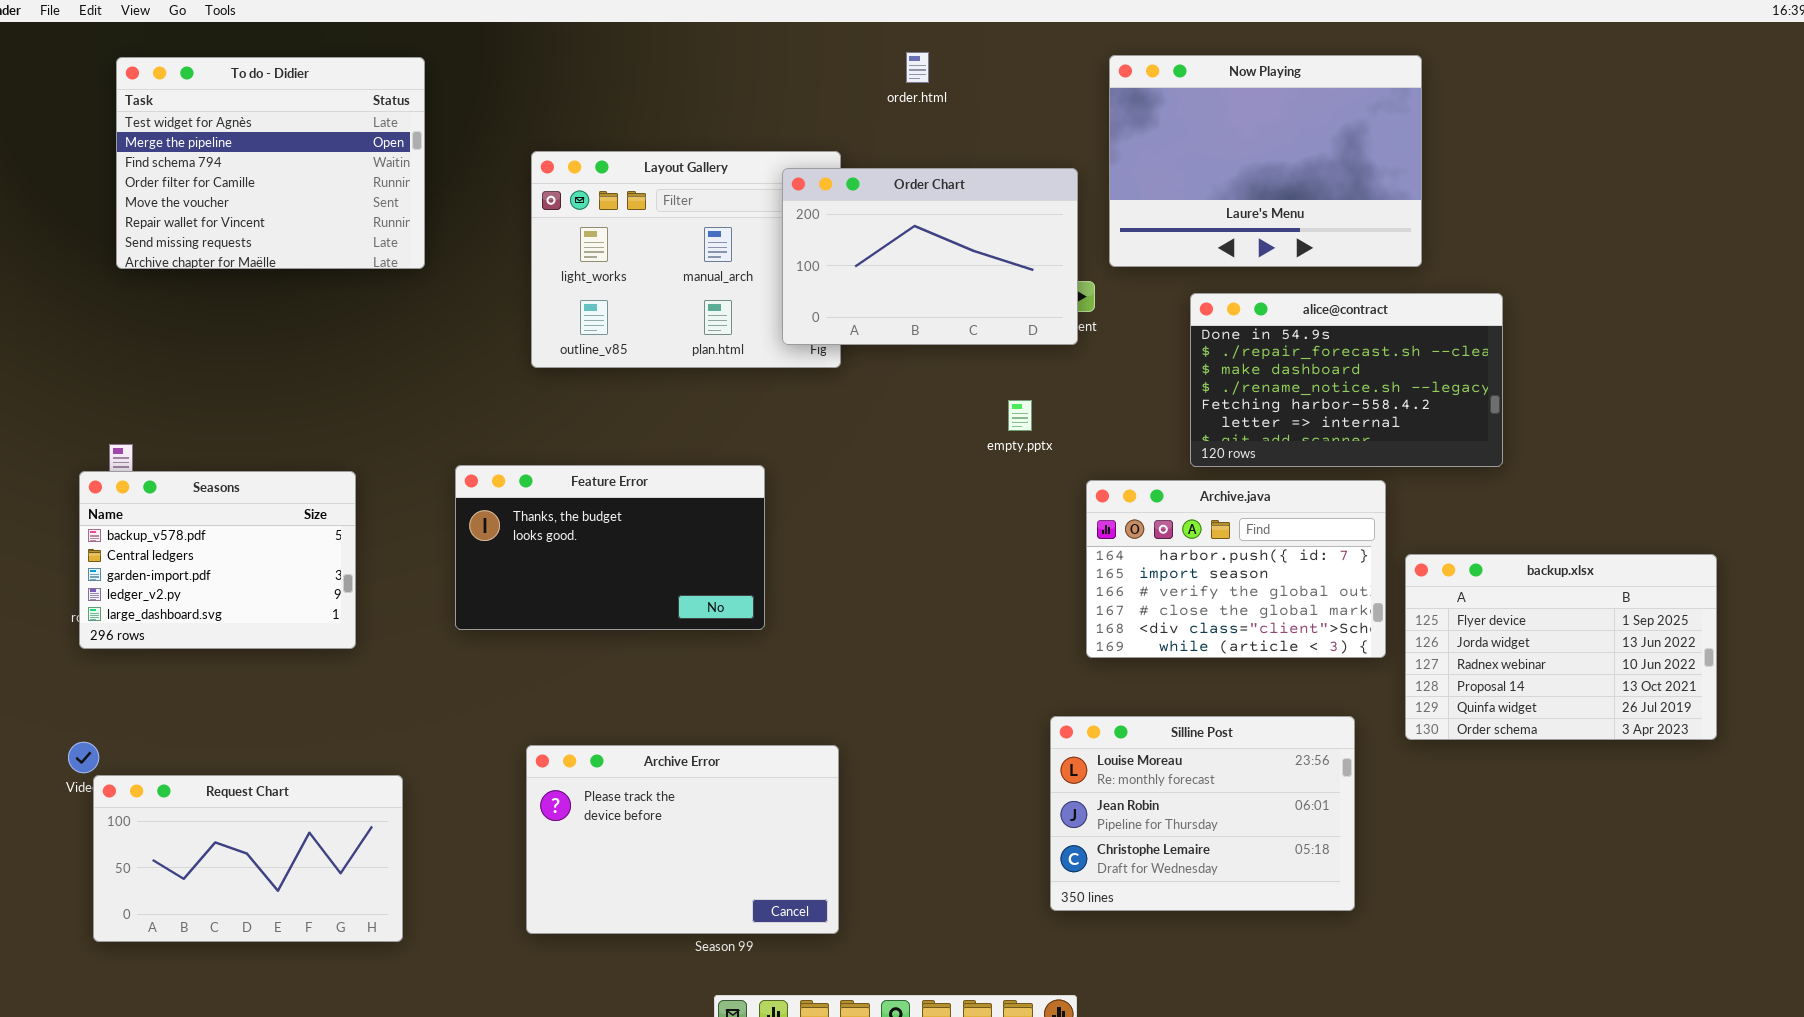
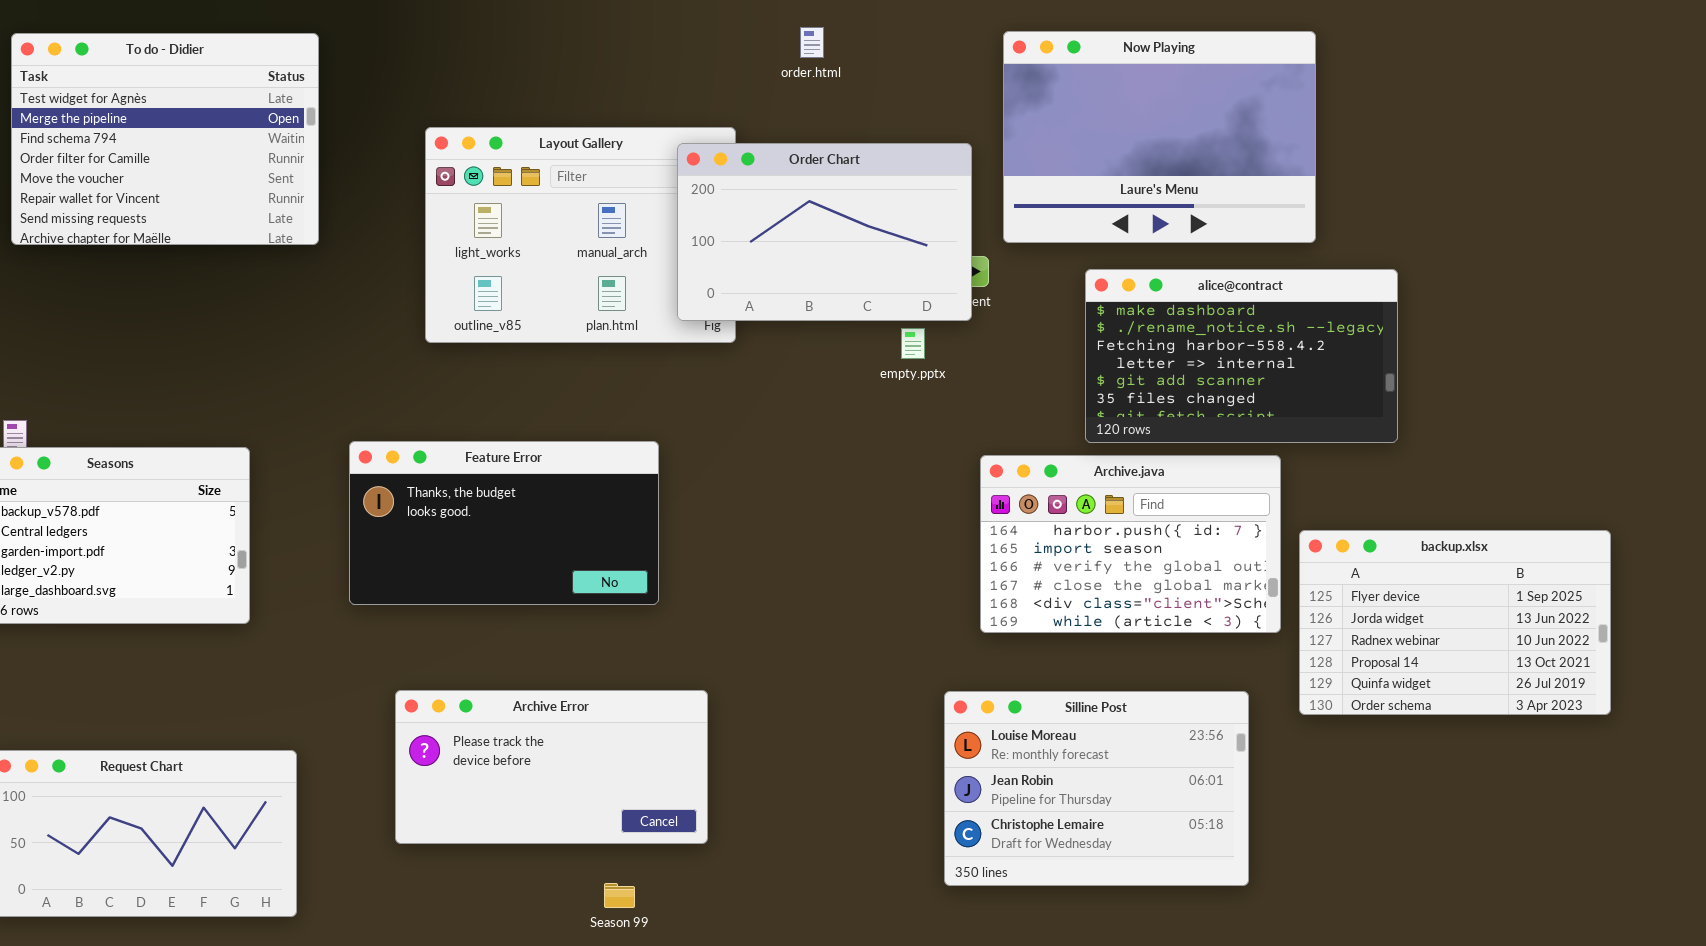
alice@contract: [1190,293,1503,467] -> [1085,269,1398,443], scrolled down 2 rows
empty.pptx: [1008,400,1032,431] -> [901,328,925,359], moved
Archive Error: [526,745,839,934] -> [395,690,708,844], moved, resized

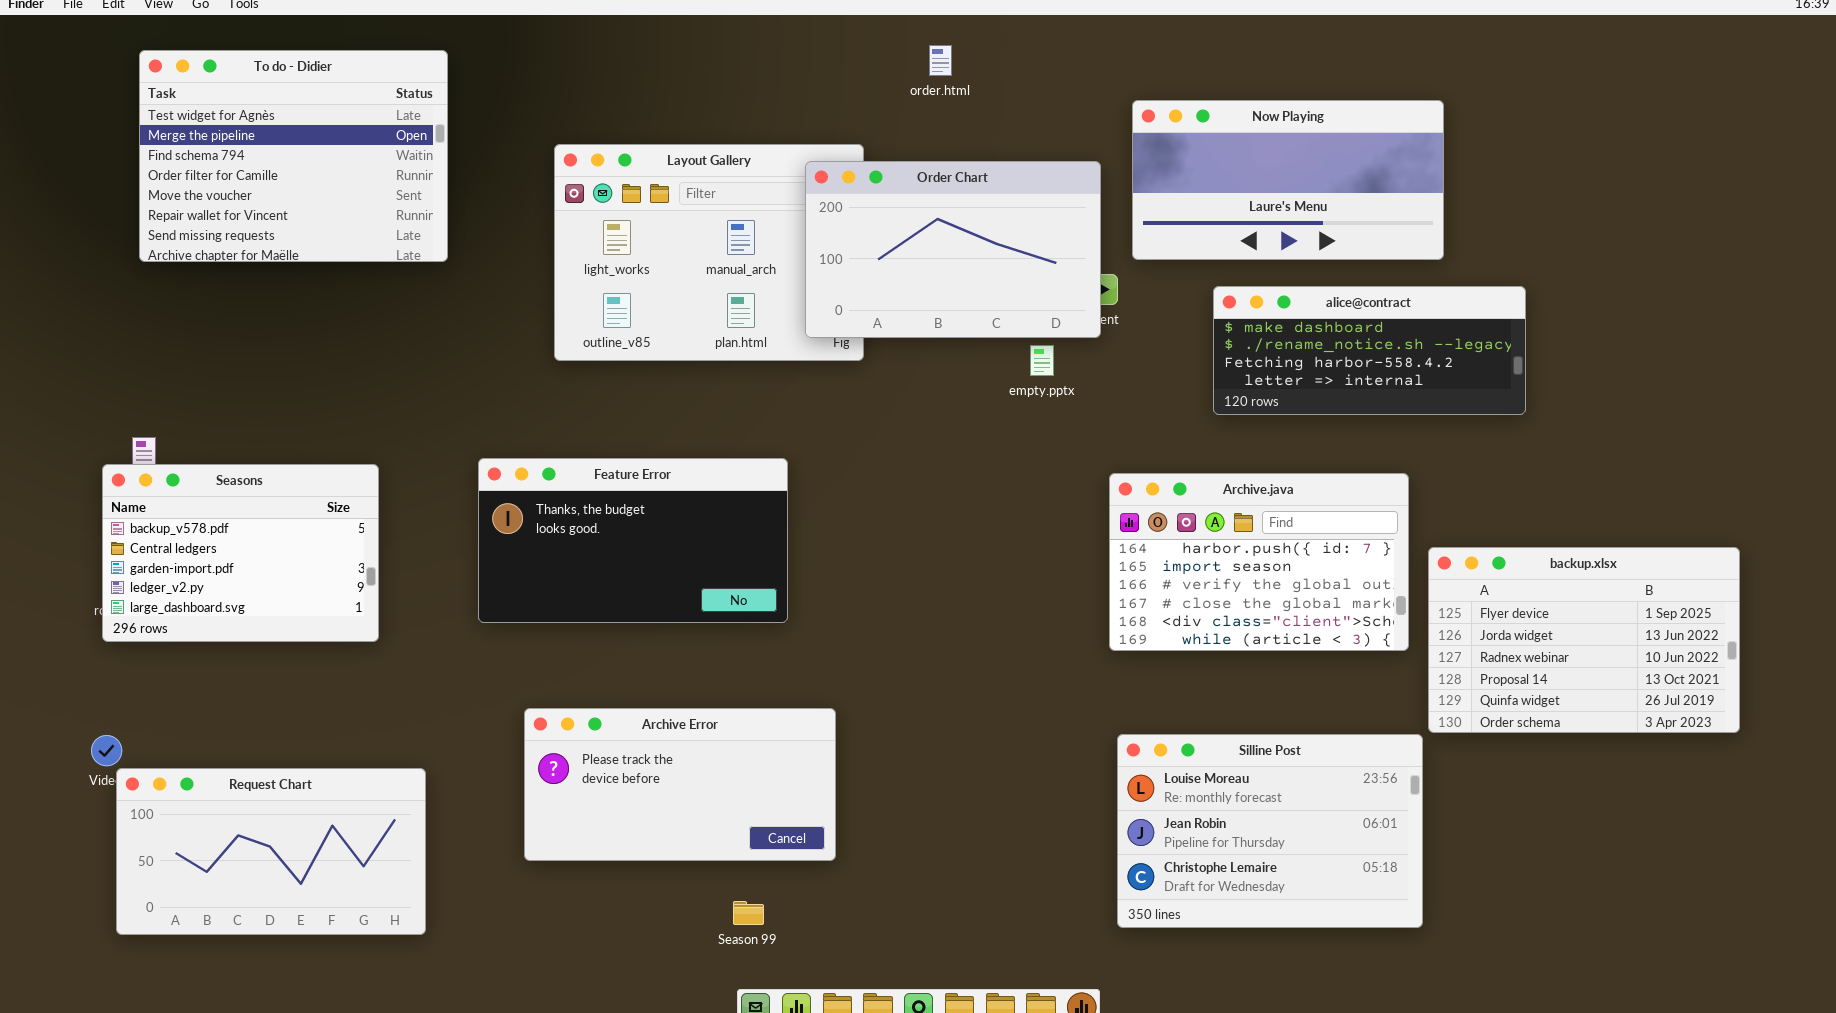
Now Playing: [1003,31,1316,243] -> [1132,100,1444,260], resized
alice@contract: [1085,269,1398,443] -> [1213,286,1526,415], resized
Silline Post: [944,691,1249,886] -> [1117,734,1423,928], moved

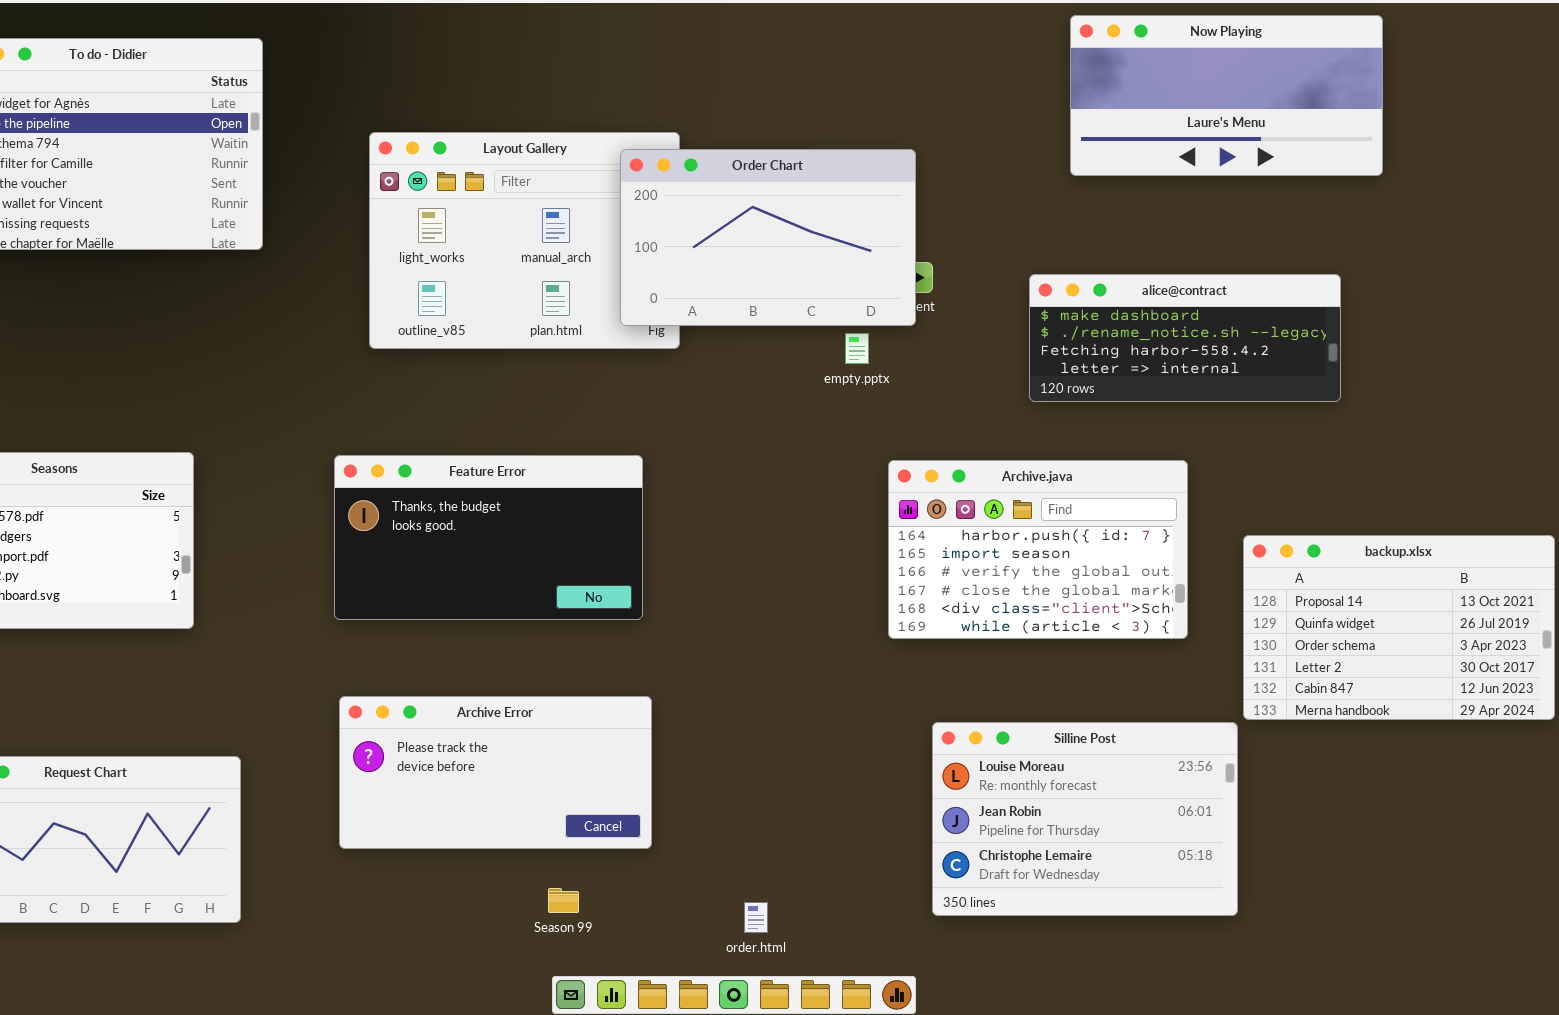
order.html: [929,45,952,76] -> [744,902,768,933], moved
Now Playing: [1132,100,1444,260] -> [1070,15,1383,176], moved
Feature Error: [478,458,788,623] -> [334,455,643,620], moved
Archive.java: [1109,473,1409,651] -> [888,460,1188,639], moved
backup.xlsx: [1428,547,1740,733] -> [1243,535,1555,720], scrolled down 3 rows

